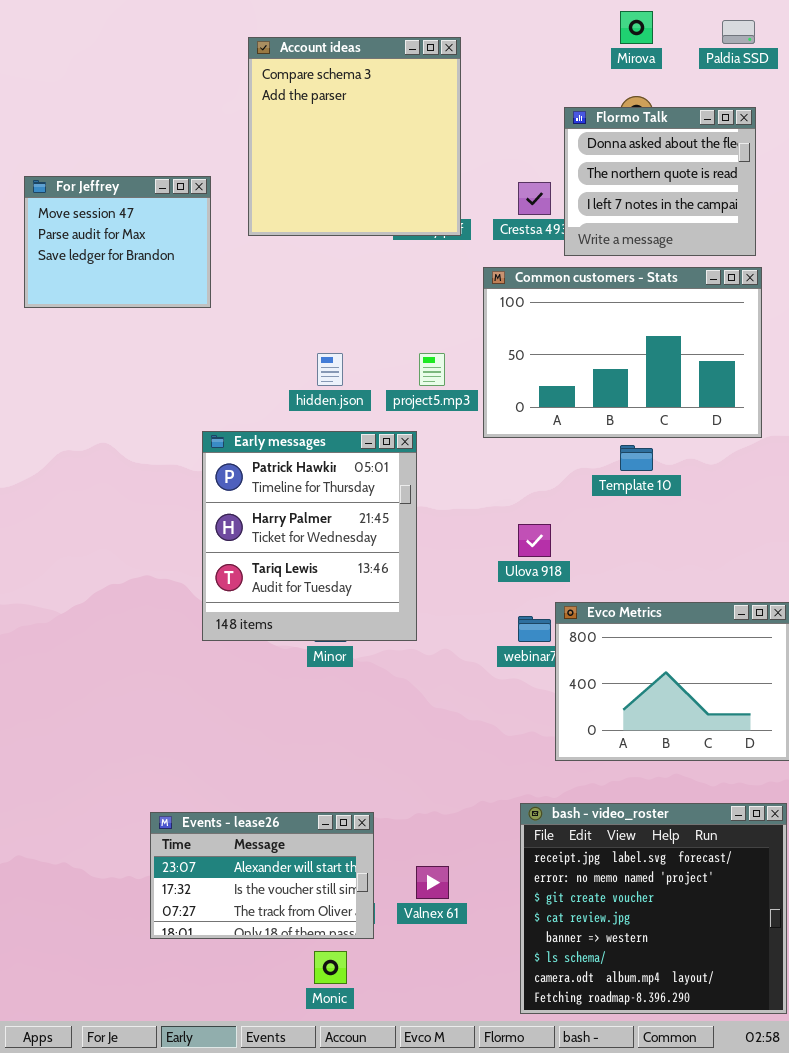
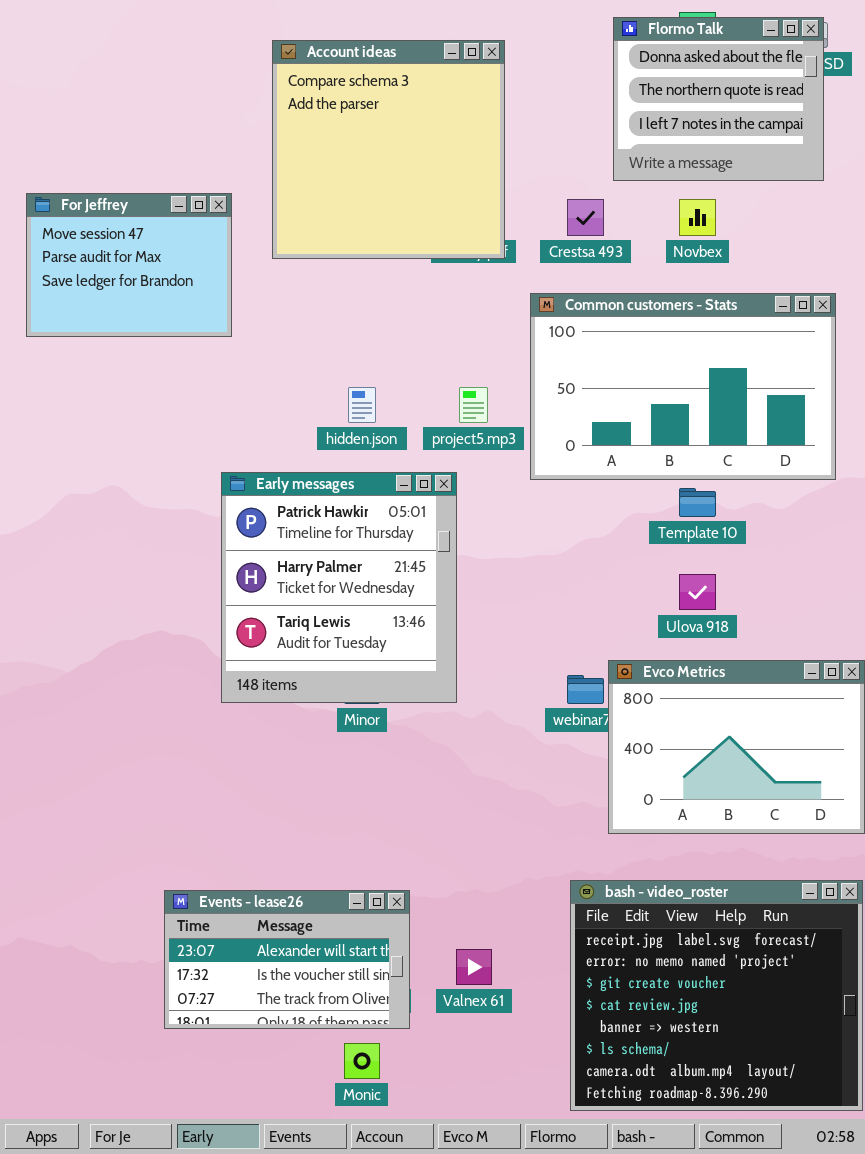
Flormo Talk: [564,107,756,256] -> [613,17,824,181], moved
Ulova 918: [518,524,551,557] -> [679,574,716,610], moved

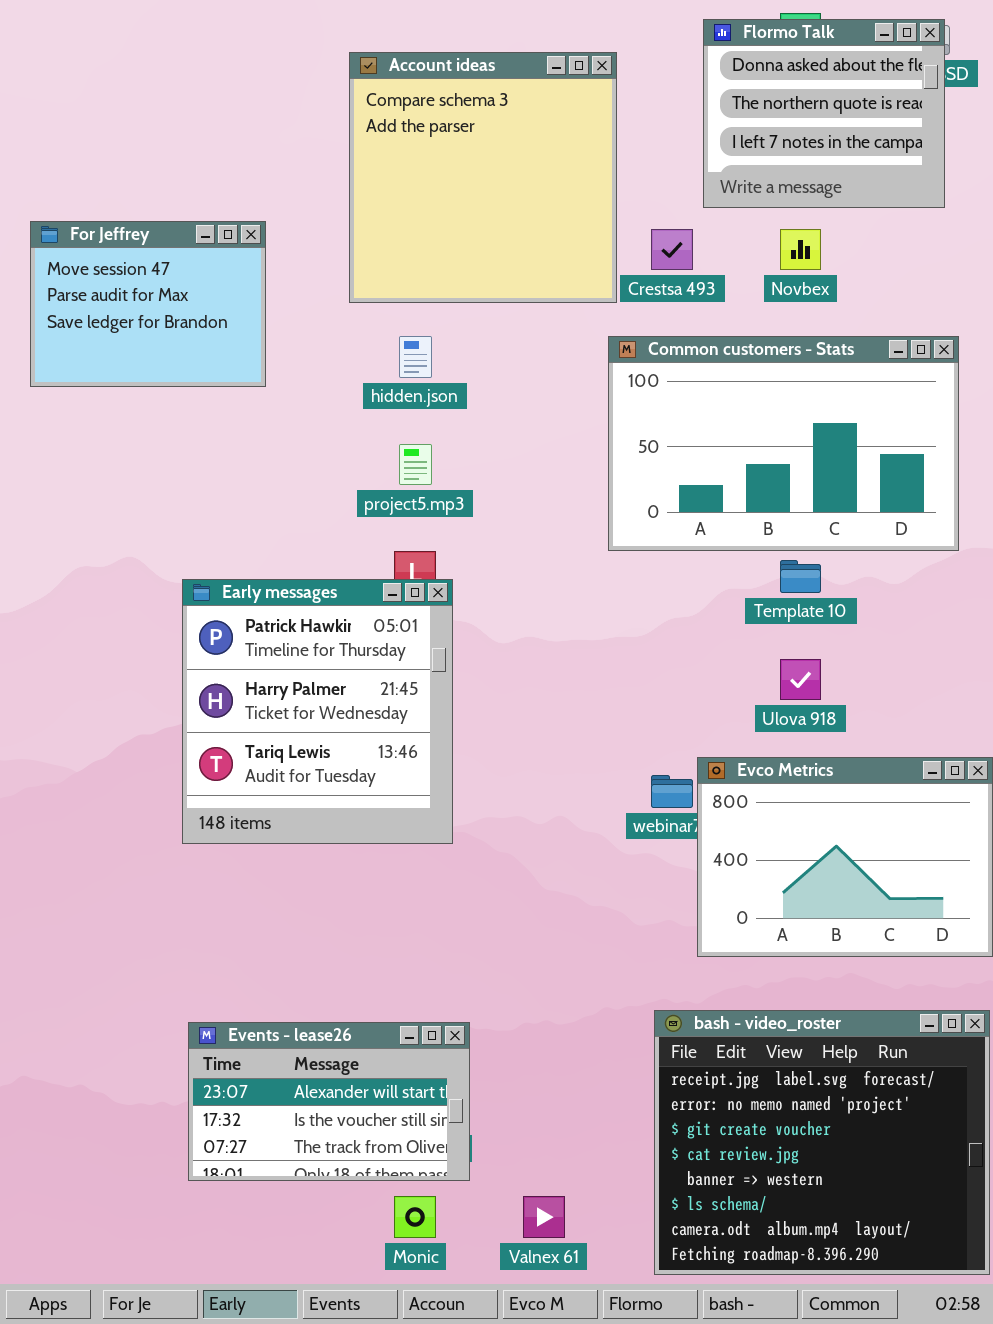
Account ideas: [272,40,505,259] -> [349,52,617,303], moved
hidden.json: [348,387,376,423] -> [399,336,432,378], moved
project5.mp3: [459,387,488,423] -> [399,444,432,485], moved
Early messages: [221,472,457,703] -> [182,579,453,844], moved
Valnex 61: [456,949,492,985] -> [523,1196,565,1238], moved

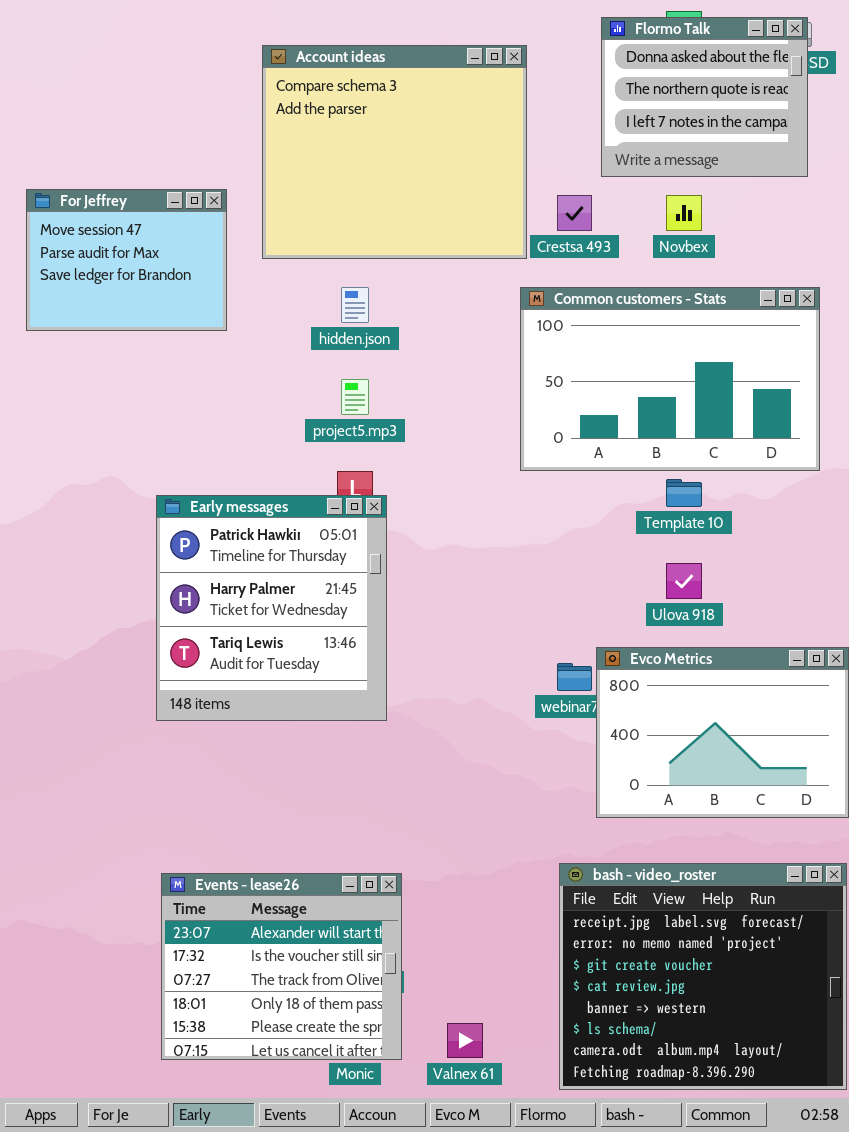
Account ideas: [349,52,617,303] -> [262,45,527,259], resized
Events - lease26: [188,1022,470,1181] -> [161,873,402,1060], resized

